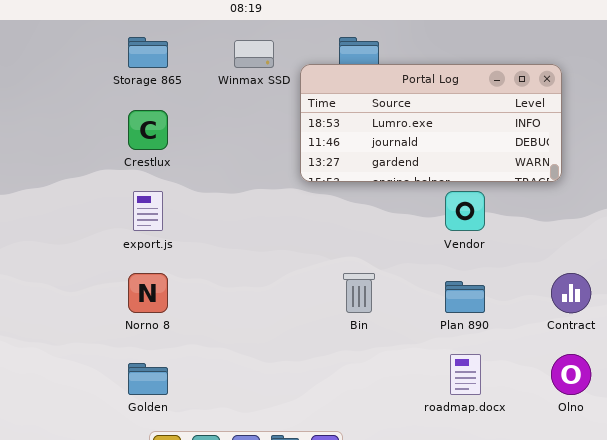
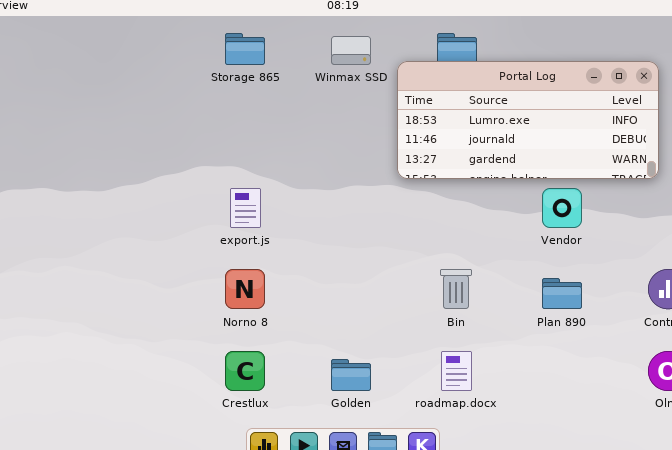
Crestlux: [128,110,168,150] -> [225,351,265,391], moved
roadmap.docx: [450,354,481,395] -> [441,351,472,391], moved
Golden: [128,363,168,395] -> [331,359,371,391], moved

